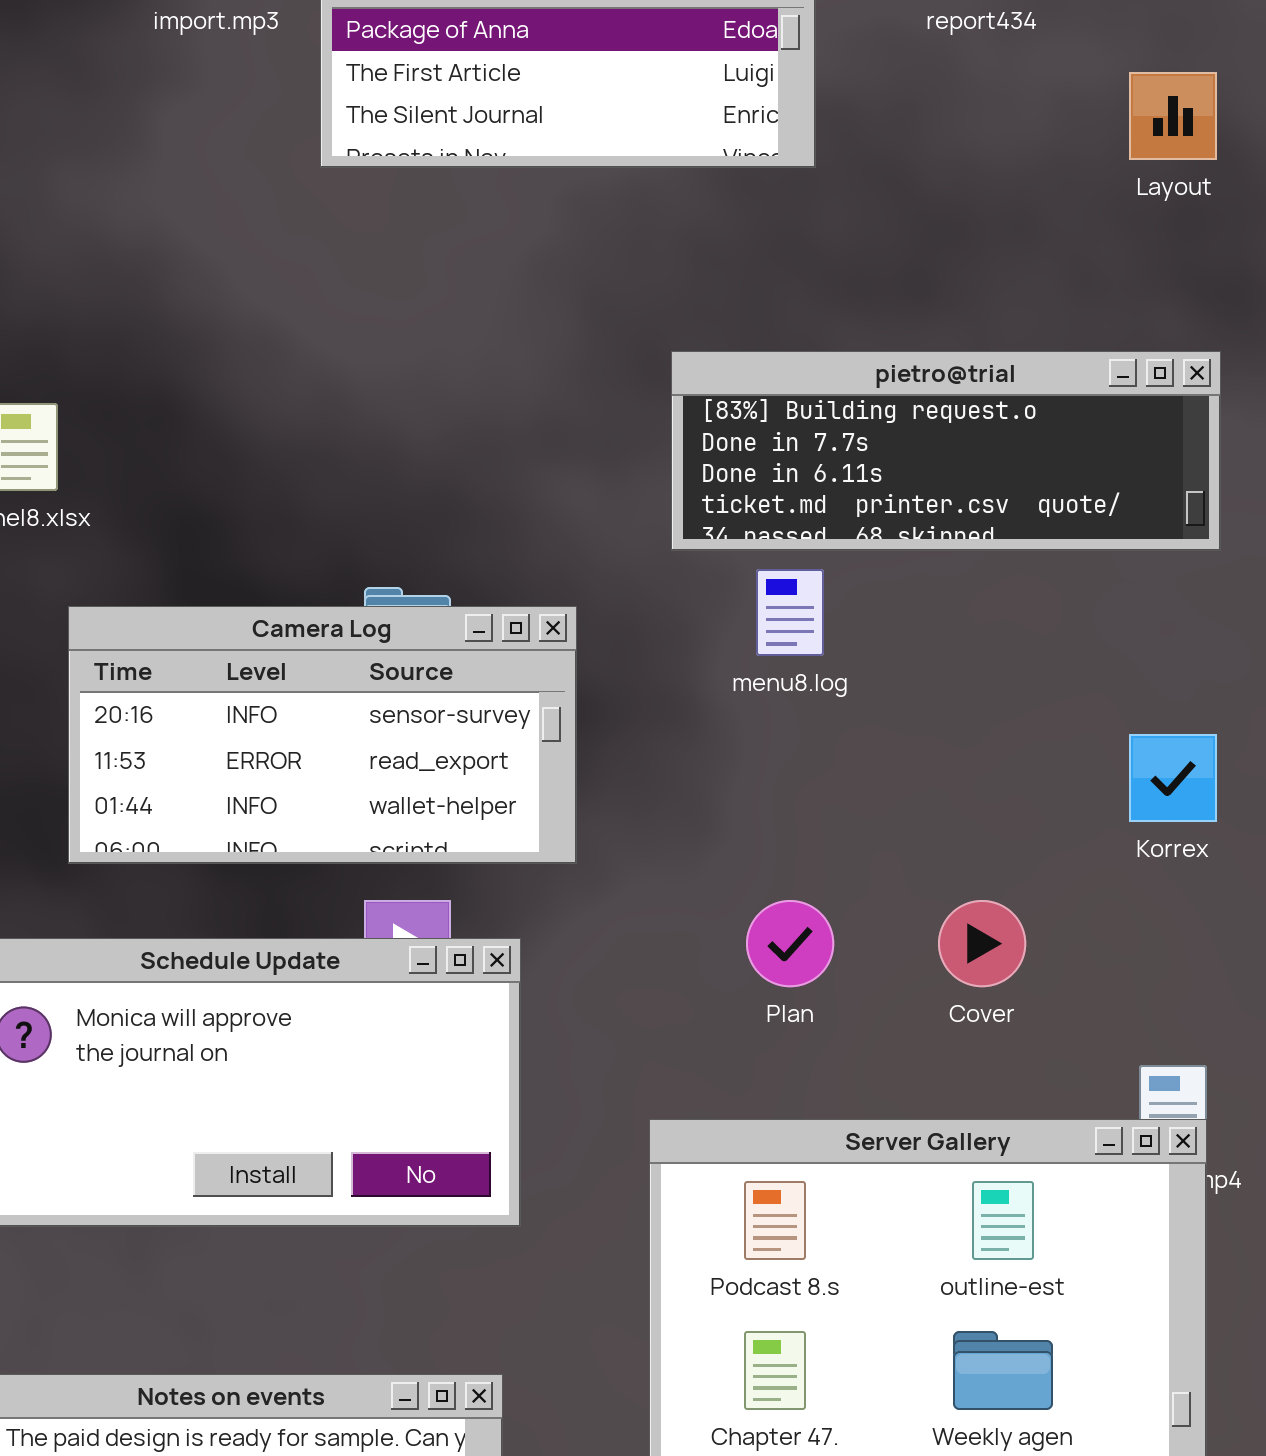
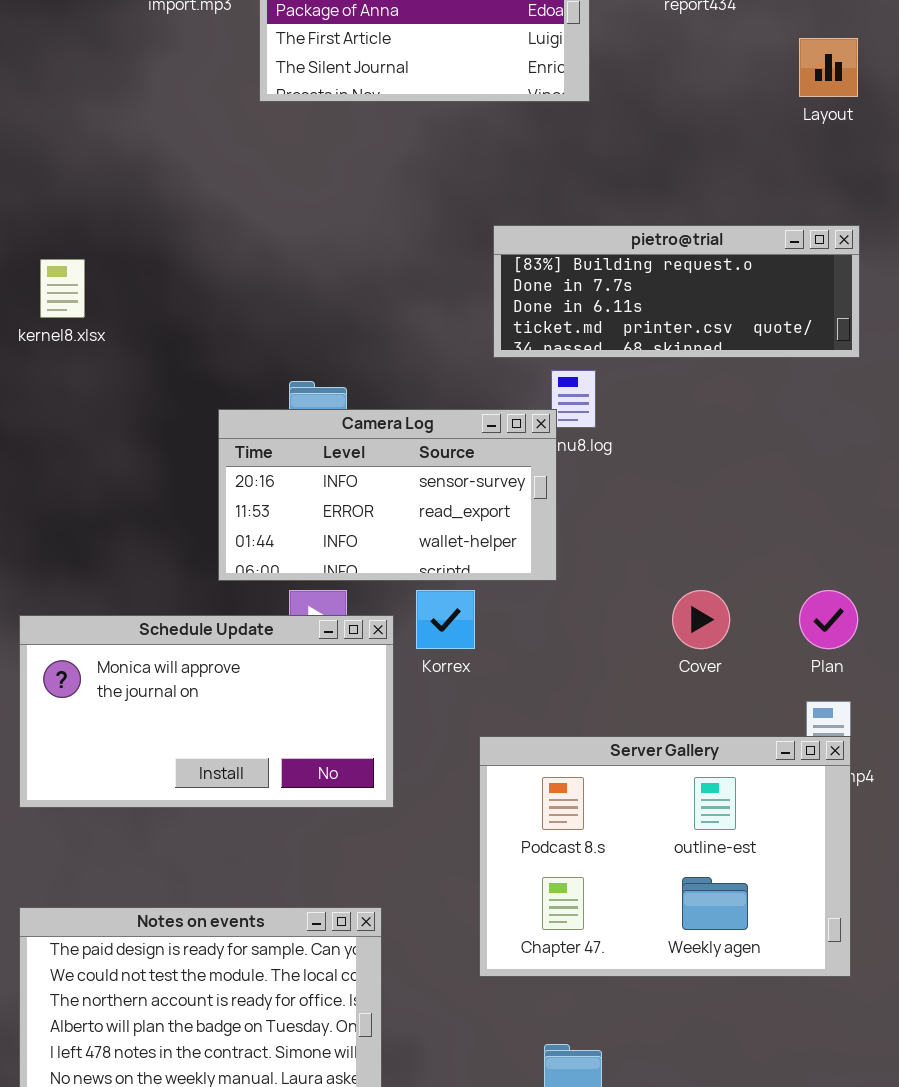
Camera Log: [68,606,577,864] -> [218,409,557,581], moved
Korrex: [1129,734,1217,822] -> [416,590,475,649], moved
Plan: [746,900,834,987] -> [799,590,858,649], moved

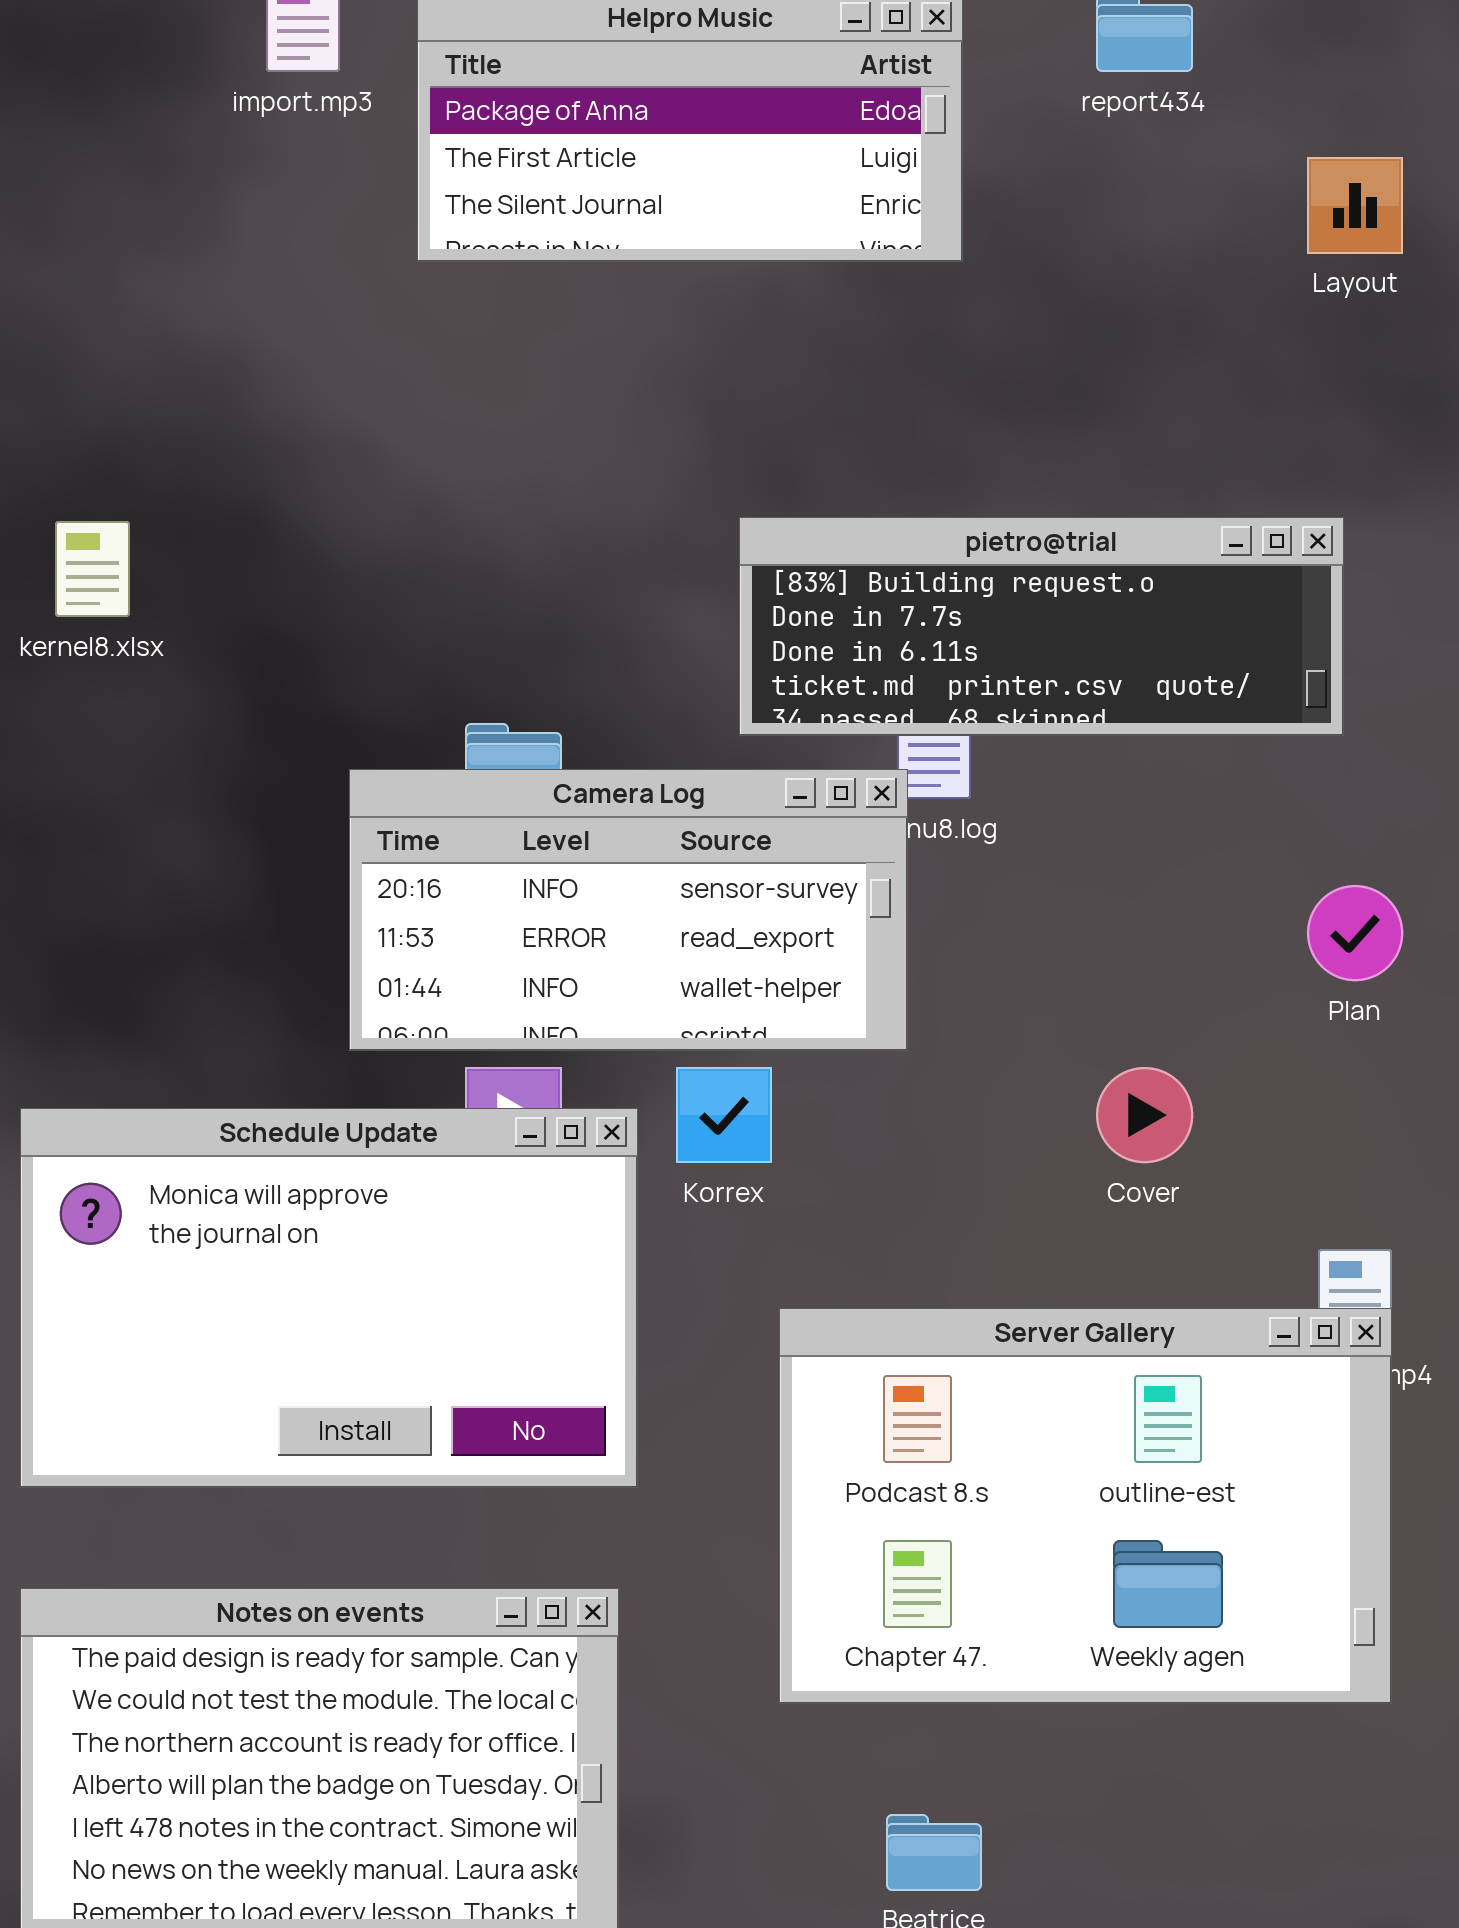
pietro@trial: [493,225,860,358] -> [739,517,1344,736], moved
Plan: [799,590,858,649] -> [1307,885,1403,981], moved
Schedule Update: [19,615,394,808] -> [20,1108,638,1488], resized

